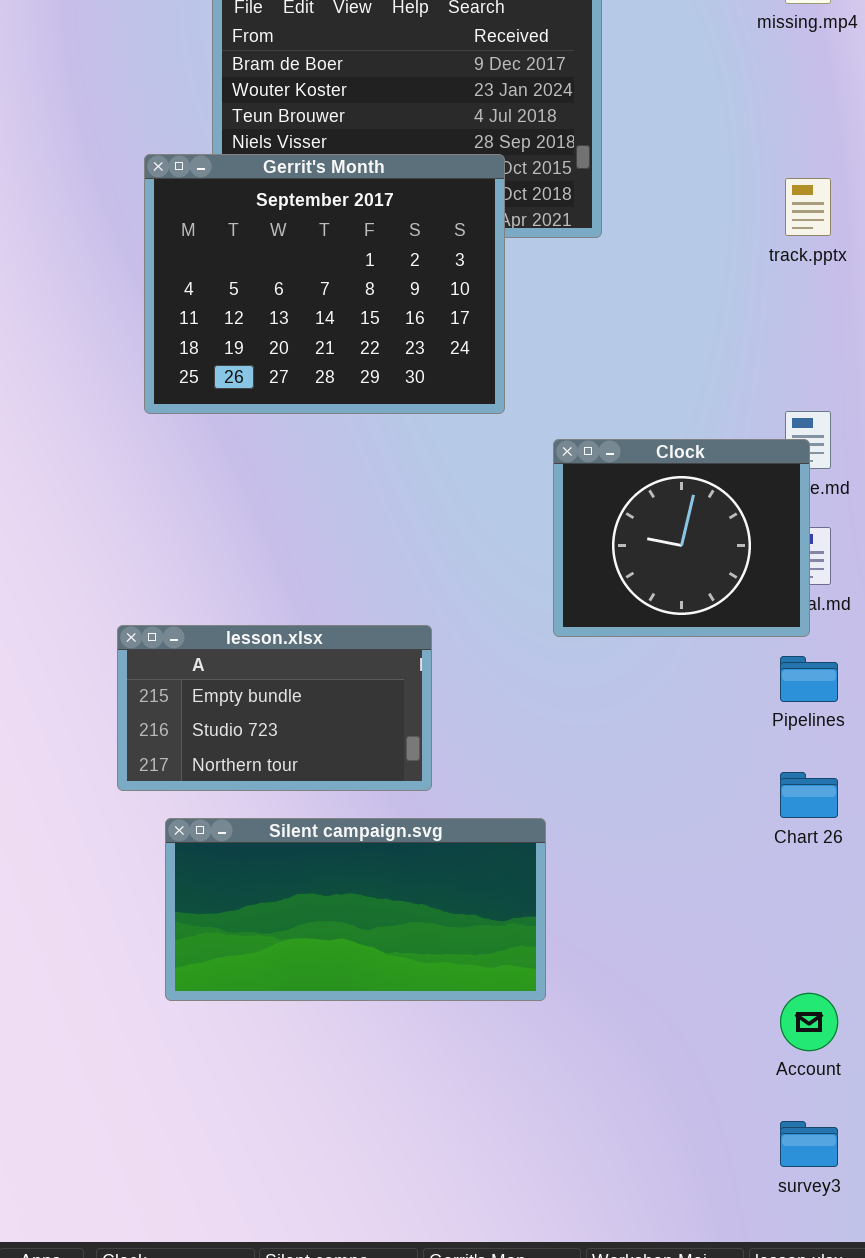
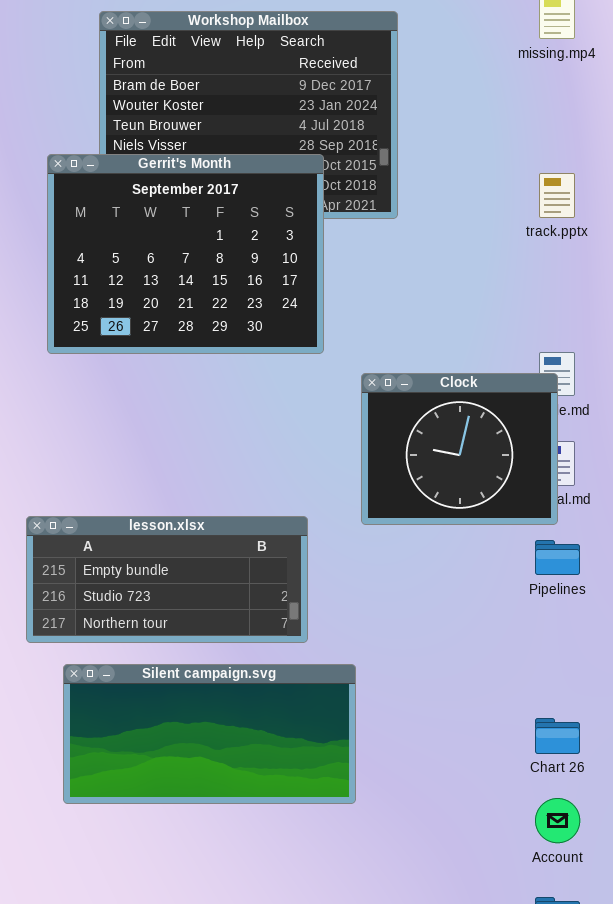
lesson.xlsx: [117,625,432,791] -> [26,516,308,643], resized
Chart 26: [780,772,838,818] -> [535,718,580,754], moved

